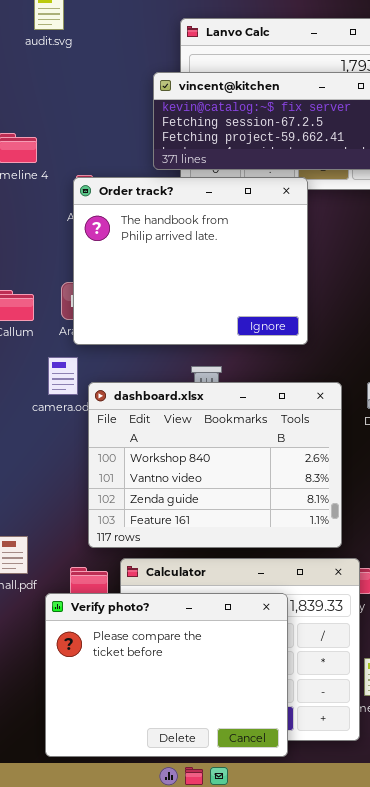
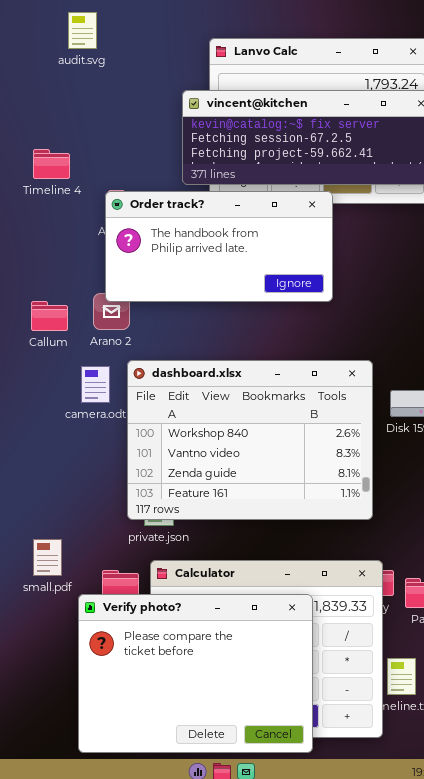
Order track?: [73,177,308,345] -> [105,191,333,302], resized
dashboard.xlsx: [88,382,342,548] -> [127,360,373,520], moved

